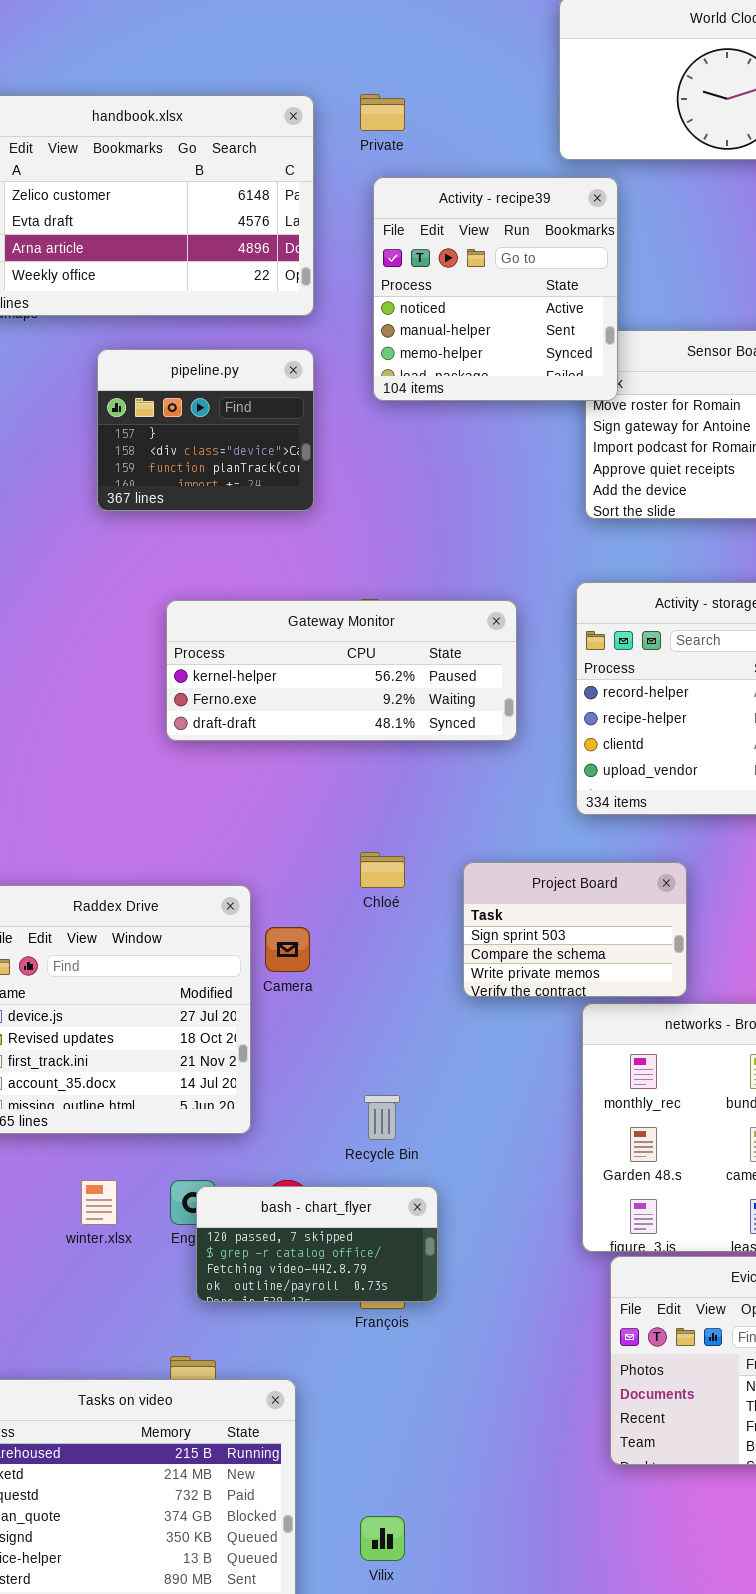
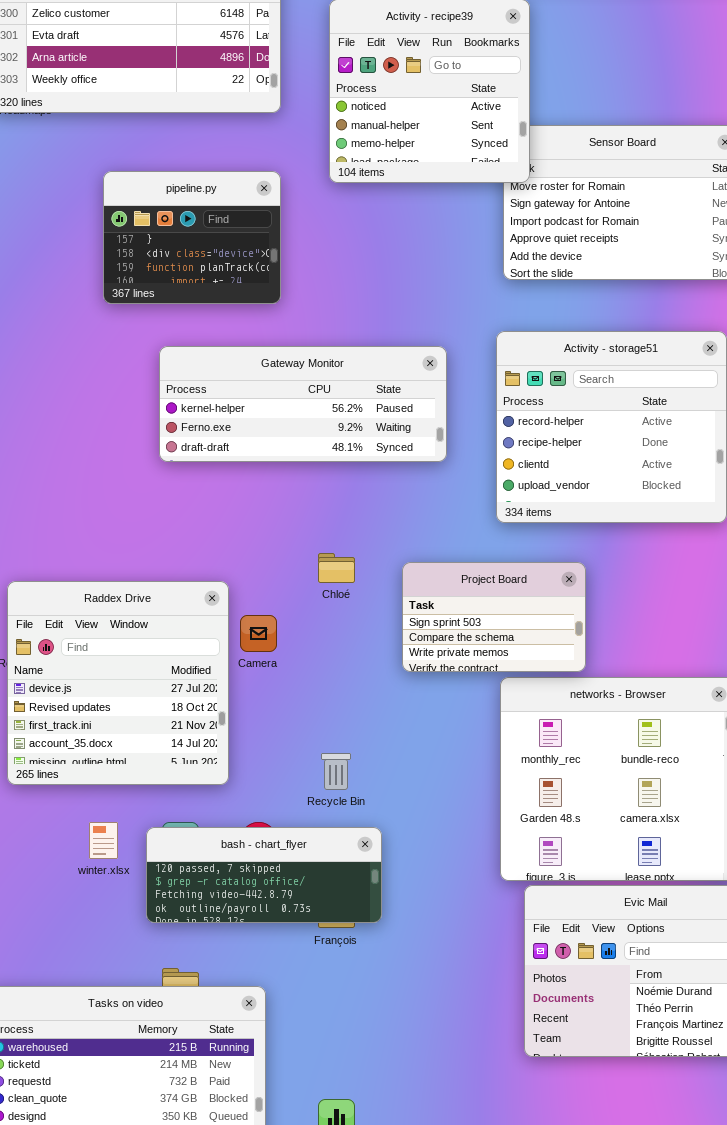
pipeline.py: [97,349,314,511] -> [103,171,281,304], moved
bash - chart_flyer: [196,1186,438,1302] -> [146,827,382,923], resized

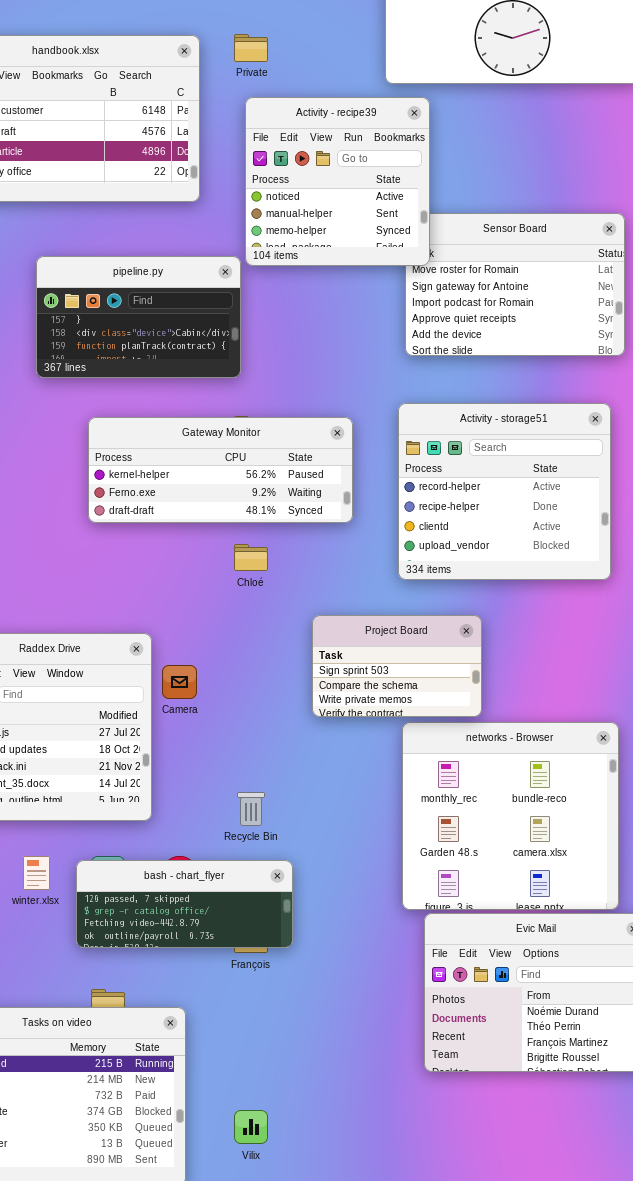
pipeline.py: [103,171,281,304] -> [36,256,241,378], resized
Chloé: [318,553,355,583] -> [234,544,268,571], moved

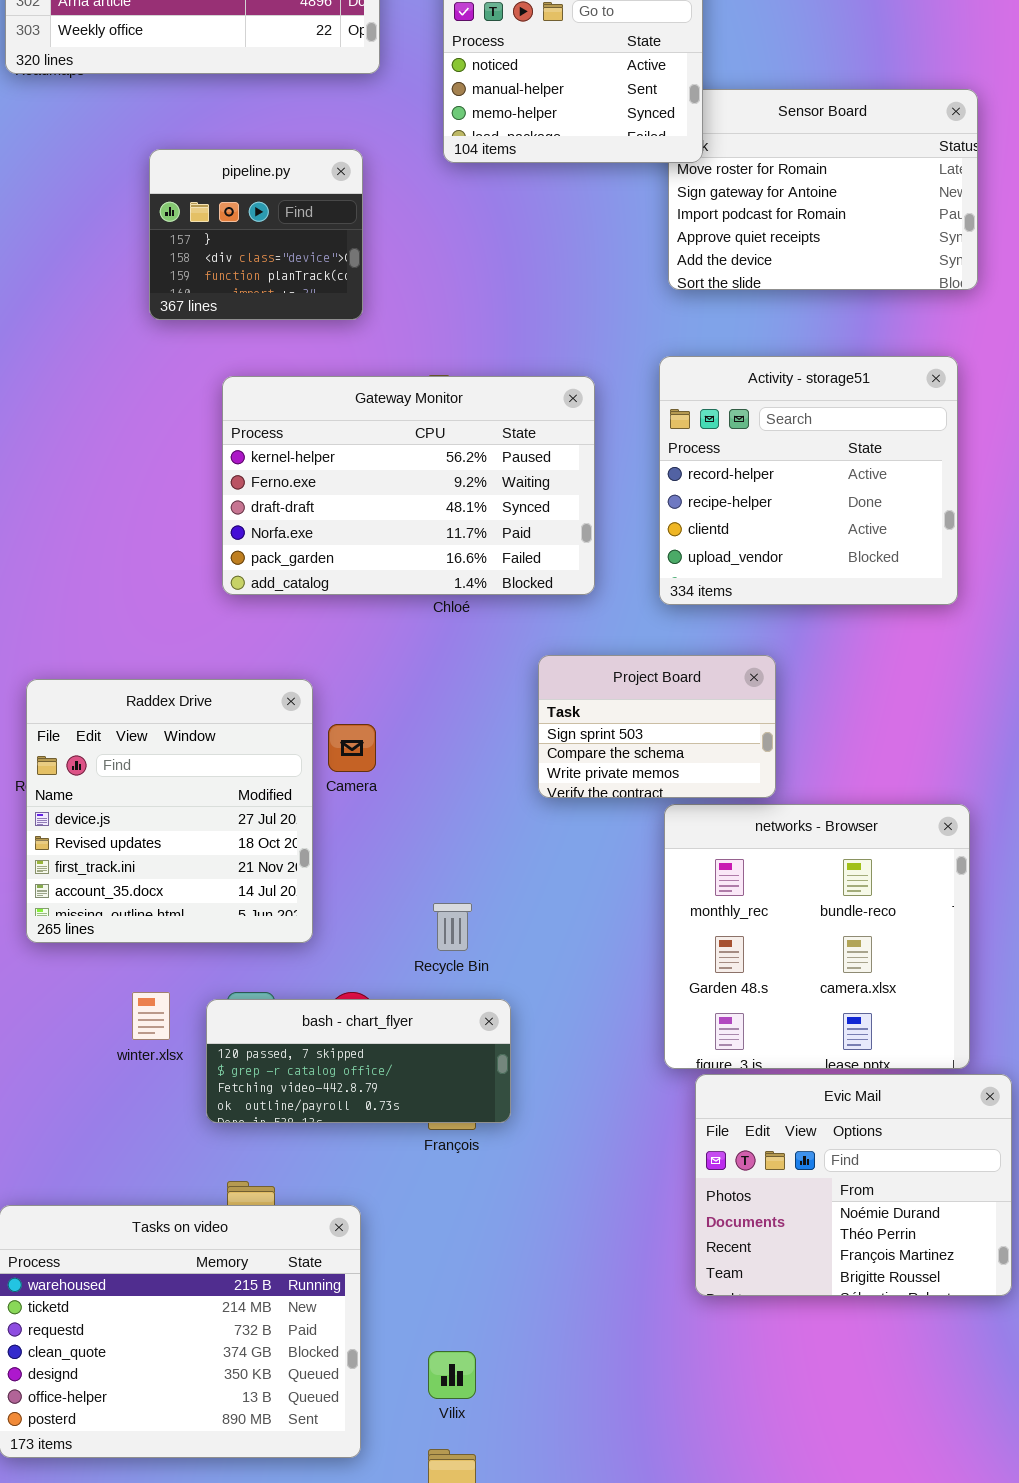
pipeline.py: [36,256,241,378] -> [149,149,363,320], resized
Gateway Monitor: [88,417,353,523] -> [222,376,595,595], resized

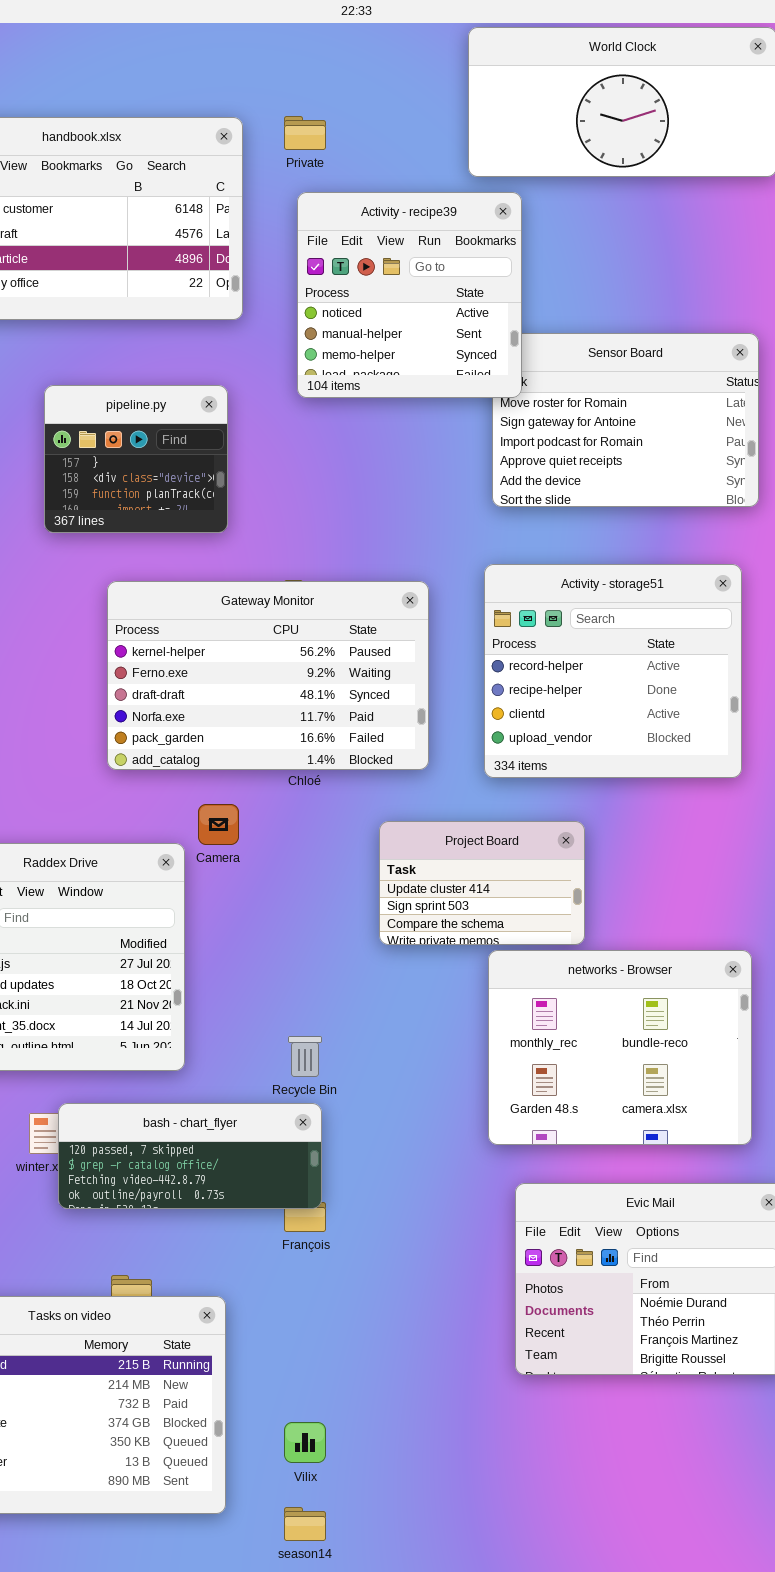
Project Board: [538,655,776,798] -> [379,821,585,945], scrolled up 1 row
Camera: [328,724,376,772] -> [198,804,239,845], moved
networks - Browser: [664,804,970,1069] -> [488,950,752,1145], resized
bash - chart_flyer: [206,999,511,1123] -> [58,1103,322,1209], moved

